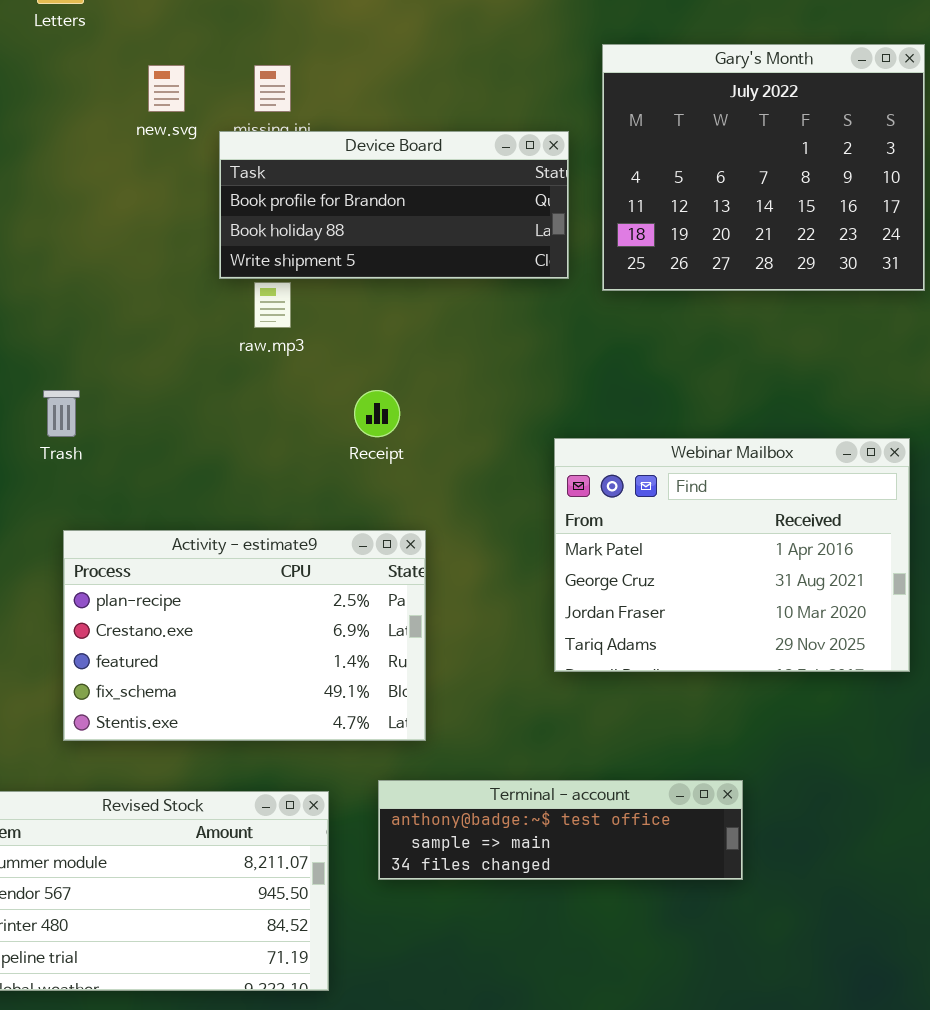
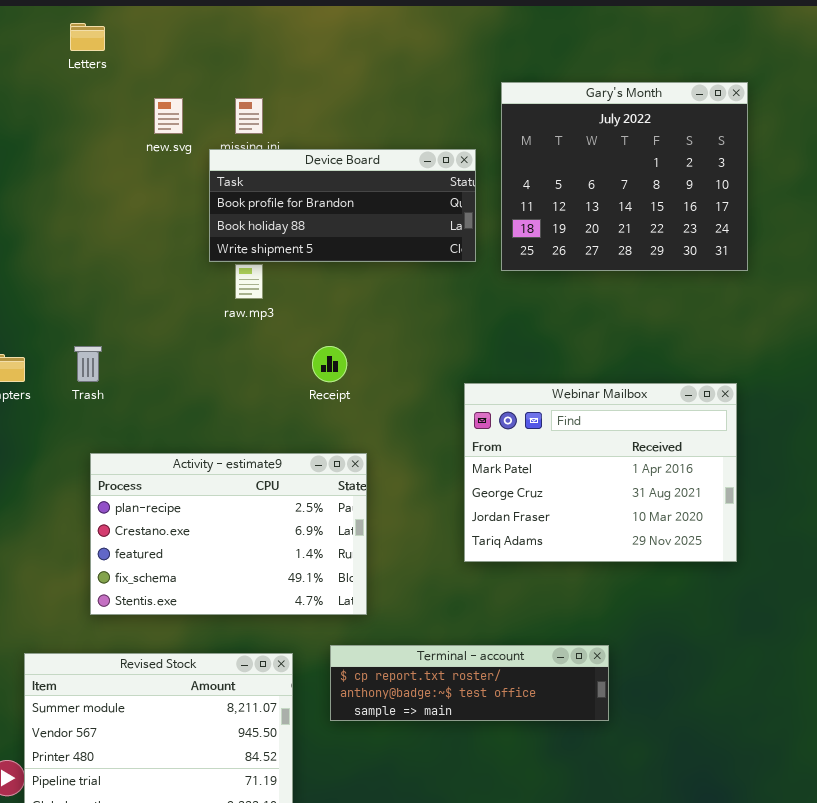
Terminal - account: [378,780,743,880] -> [330,645,609,721], scrolled up 1 row

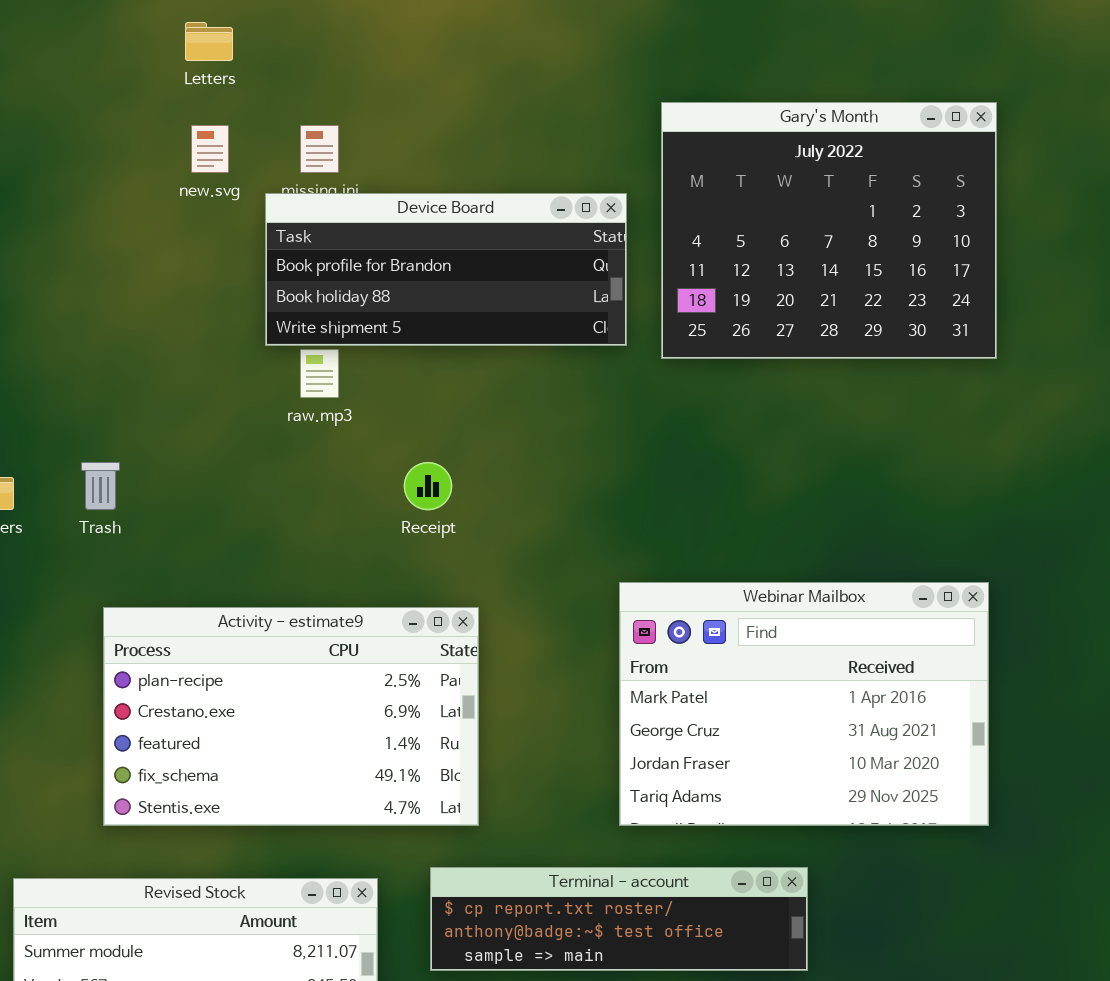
Letters: [70,23,105,51] -> [185,22,233,61], moved
Webinar Mailbox: [464,383,737,562] -> [619,582,989,826], moved

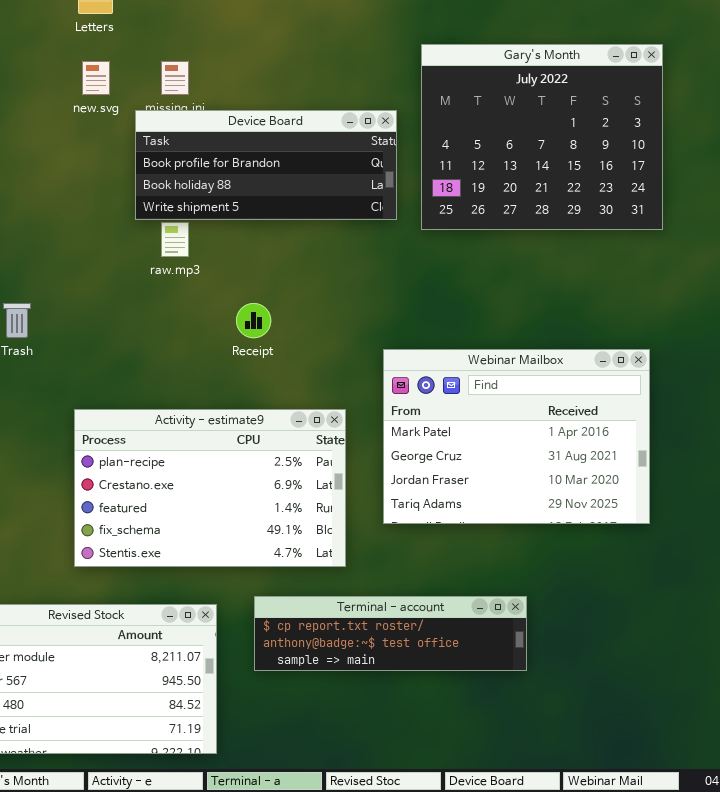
Webinar Mailbox: [619,582,989,826] -> [383,349,650,524], moved
Activity - estimate9: [103,607,479,826] -> [74,409,346,567], moved

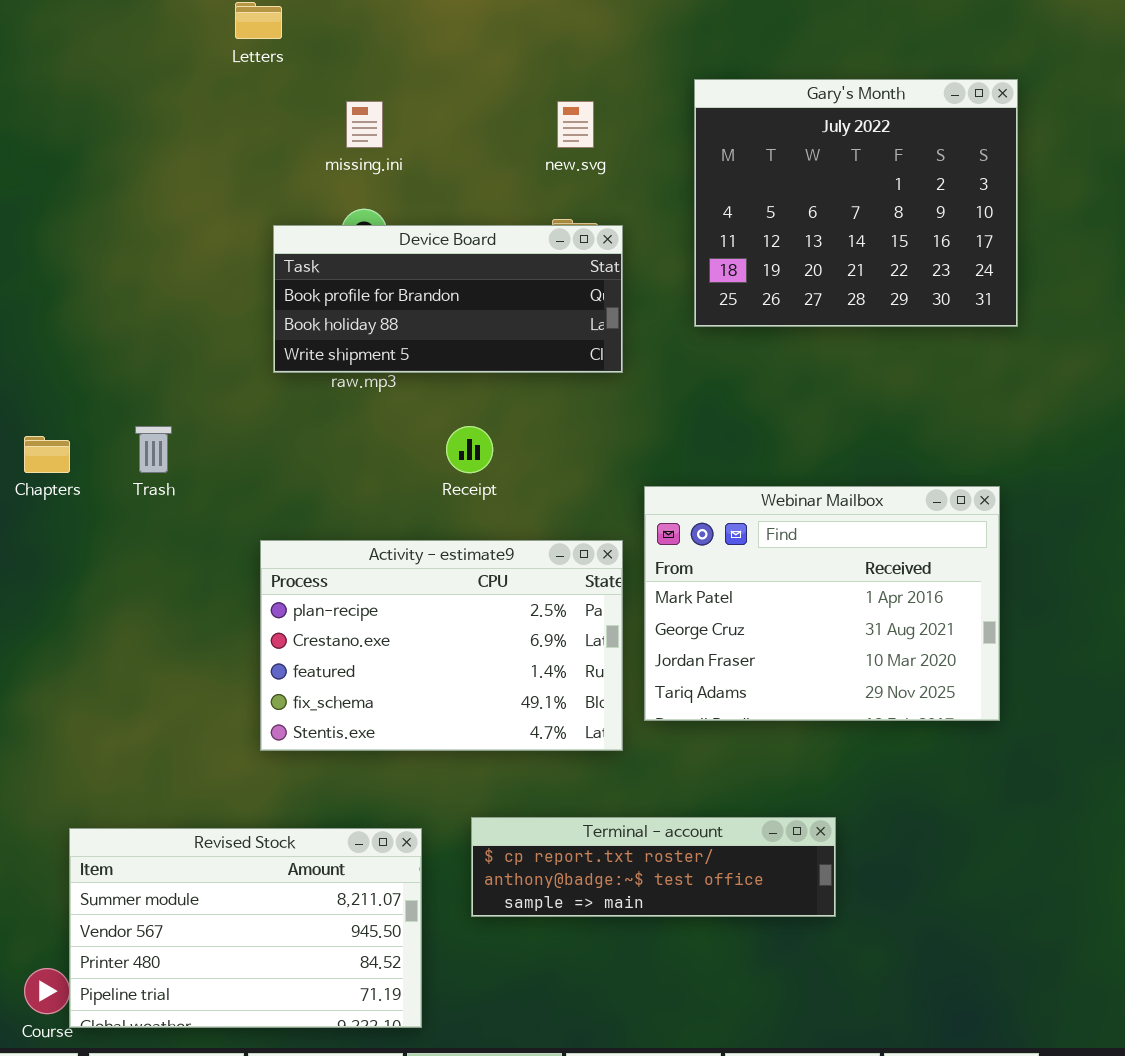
new.svg: [82,61,110,95] -> [557,101,594,148], moved
Device Board: [135,110,397,220] -> [273,225,623,373], moved
Activity - estimate9: [74,409,346,567] -> [260,540,623,751], moved

